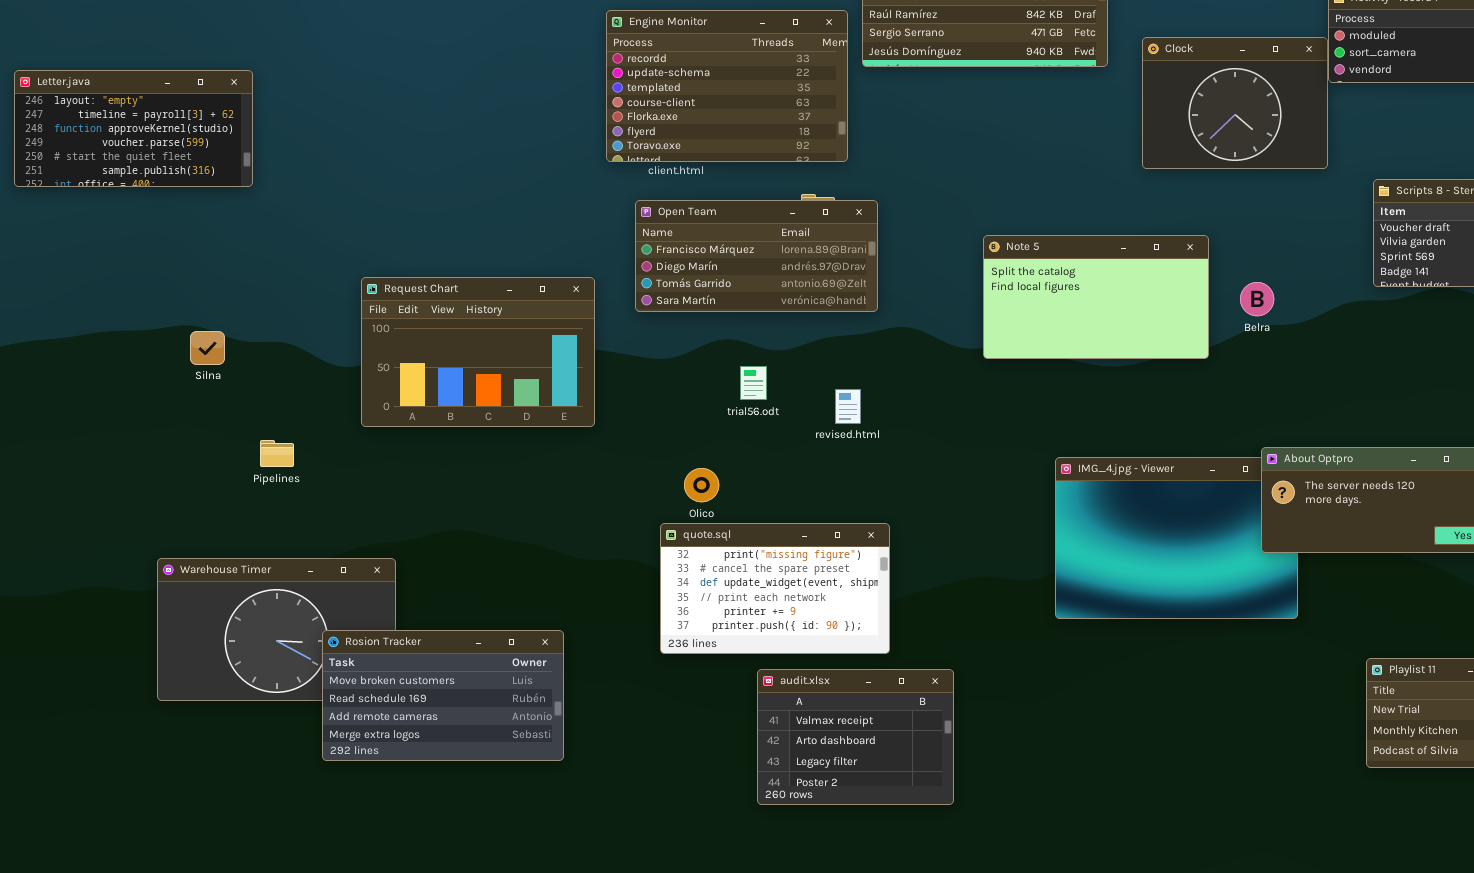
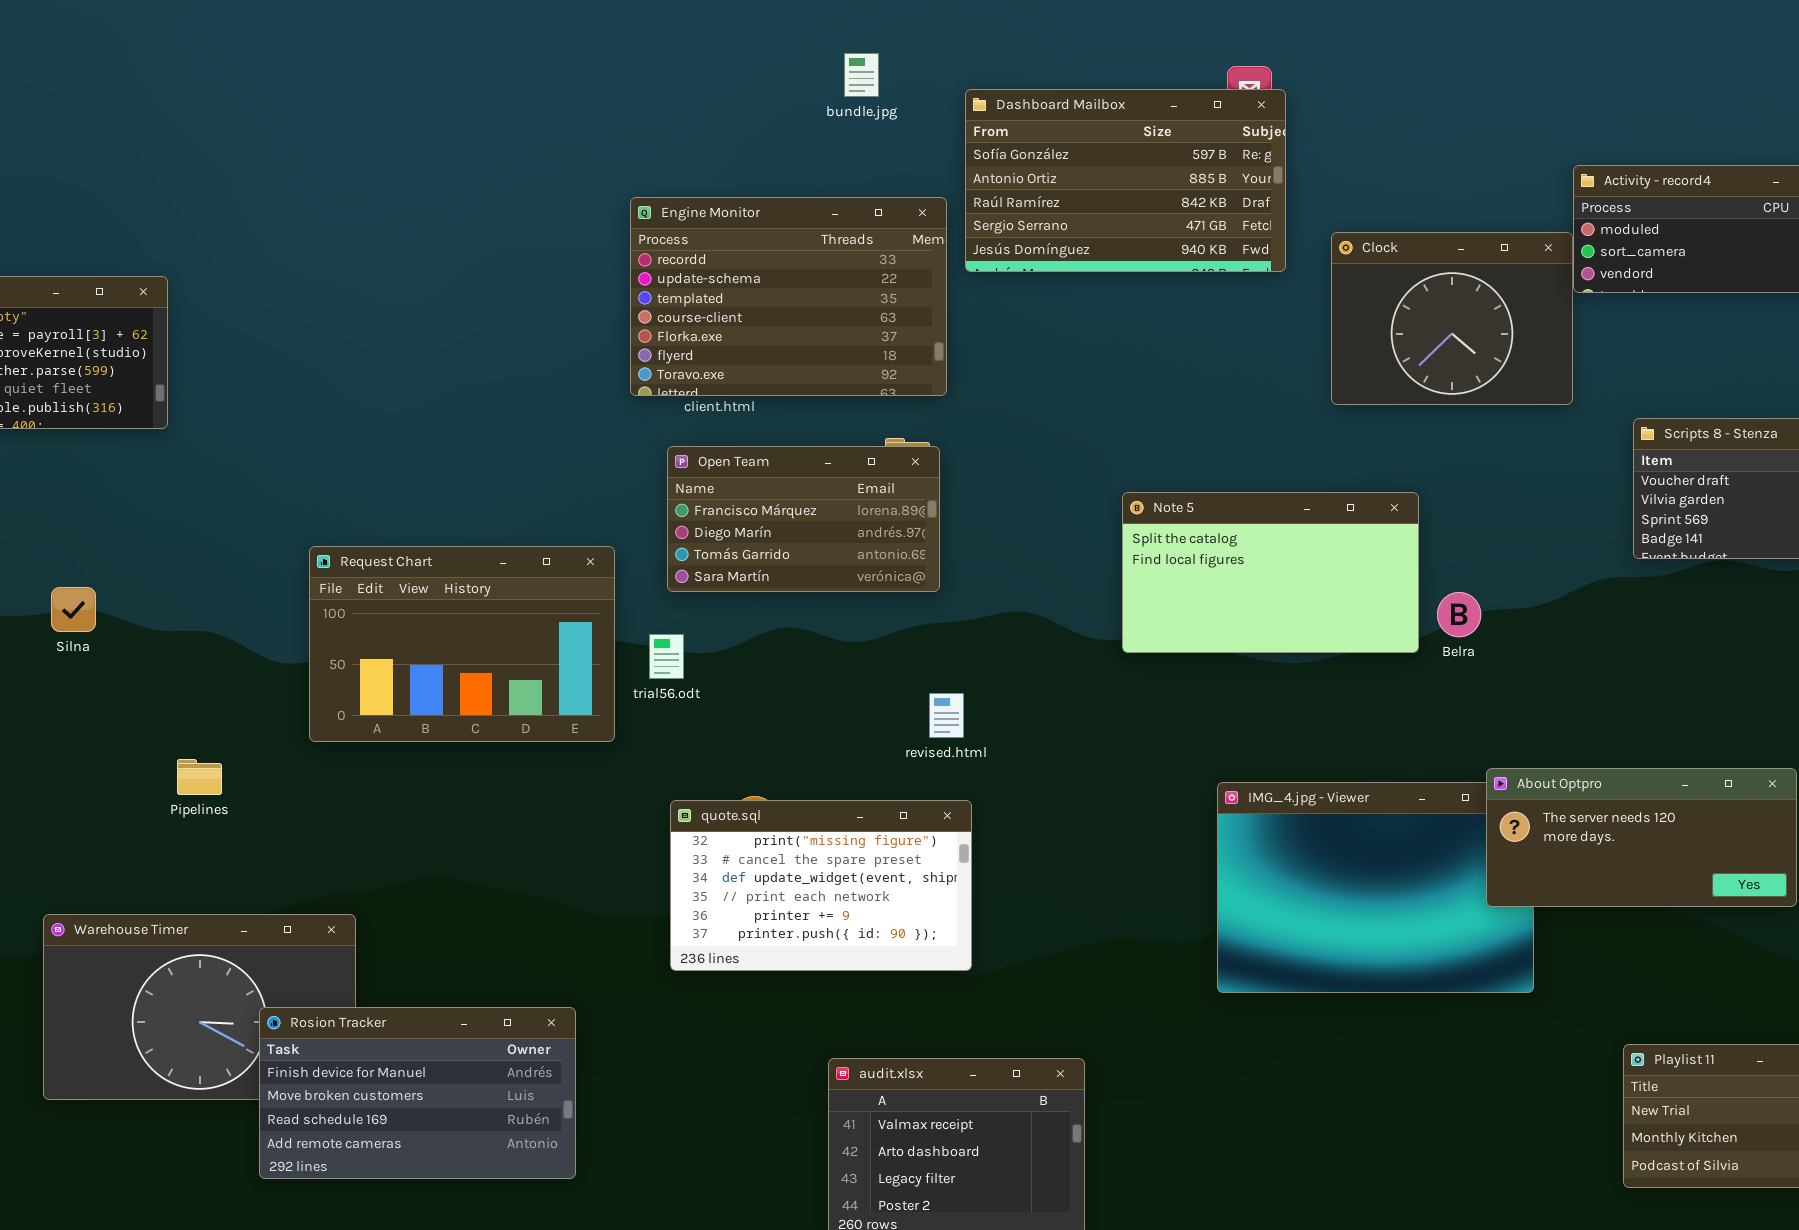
Open Team: [635,200,878,312] -> [667,446,940,592], resized
Belra: [1240,282,1274,316] -> [1437,592,1481,637], moved
Silna: [190,331,225,365] -> [51,587,96,632], moved
trial56.odt: [740,366,767,400] -> [649,634,684,679], moved
quote.sql: [660,523,890,654] -> [670,800,972,971], moved
Rosion Tracker: [322,630,564,761] -> [259,1007,576,1179], scrolled up 1 row

